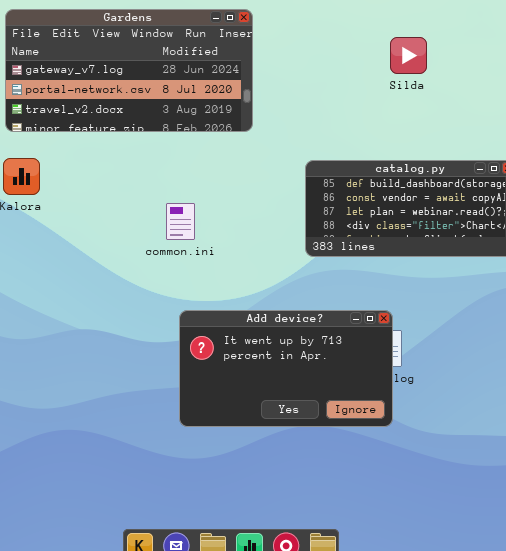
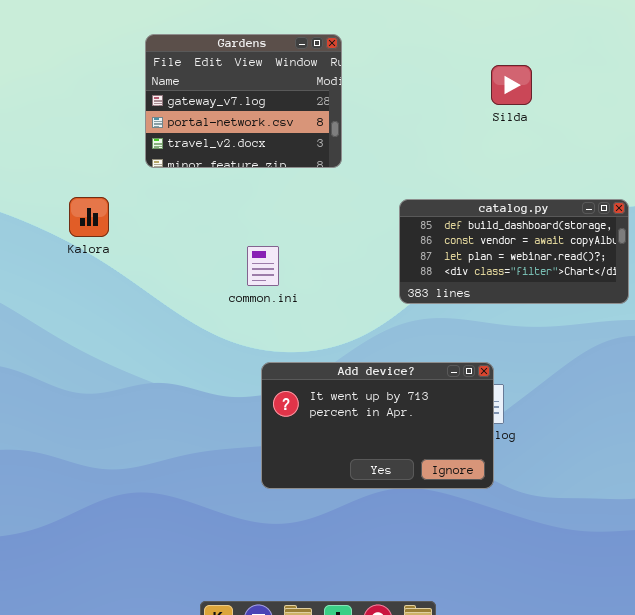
Gardens: [5,9,253,132] -> [145,34,342,168], resized

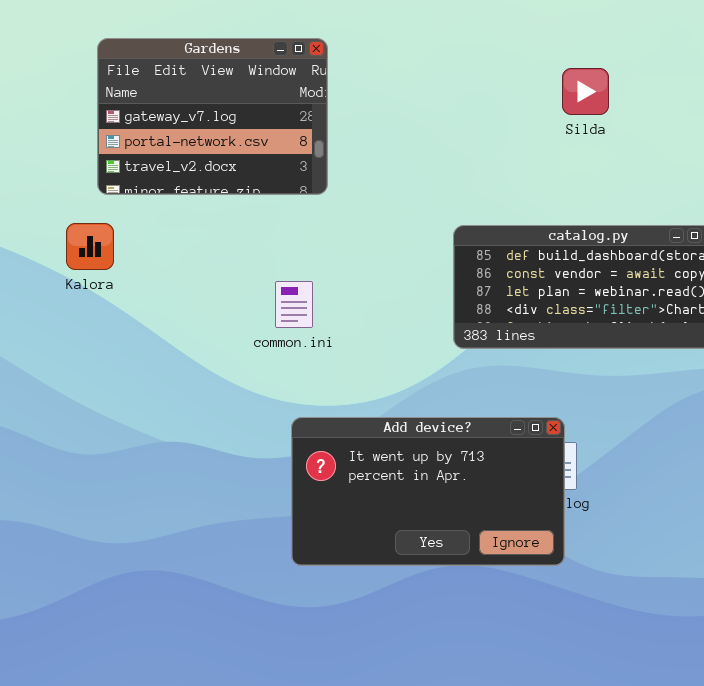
Gardens: [145,34,342,168] -> [97,38,328,195], moved

